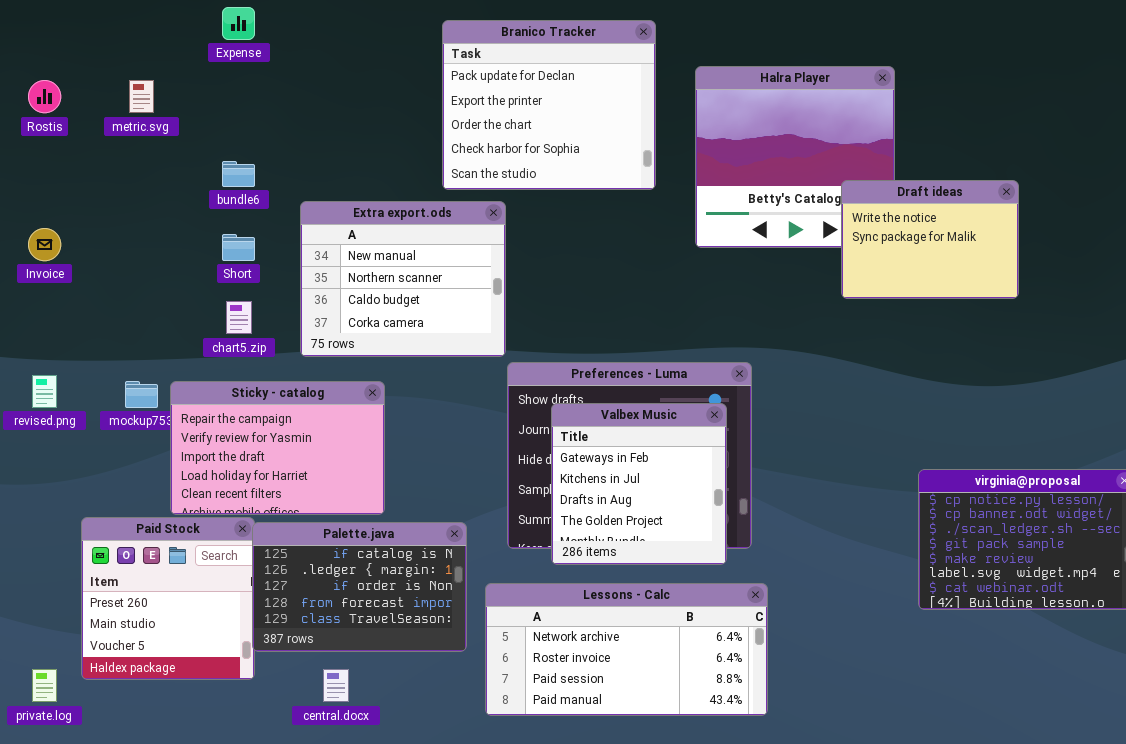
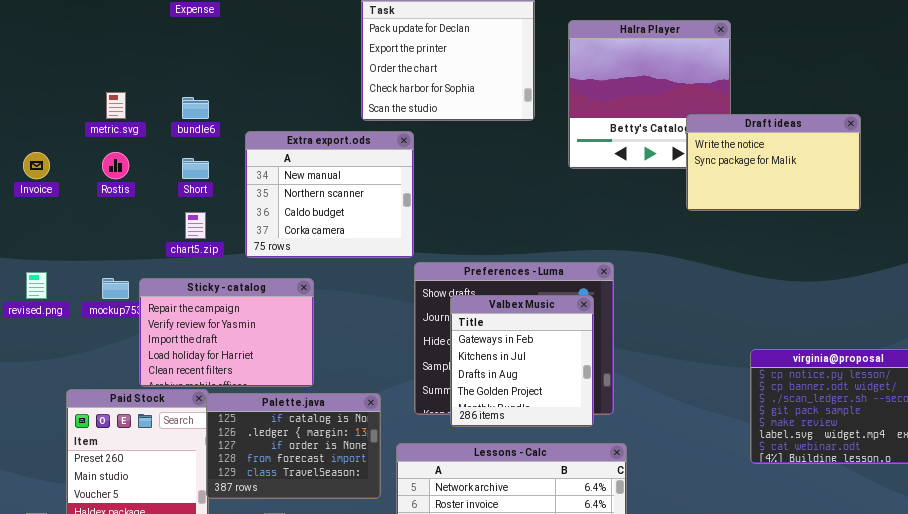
Rostis: [28,80,61,113] -> [102,152,129,179], moved
metric.svg: [129,80,154,113] -> [106,92,126,119], moved
Draft ideas: [841,180,1019,299] -> [686,114,861,211], resized

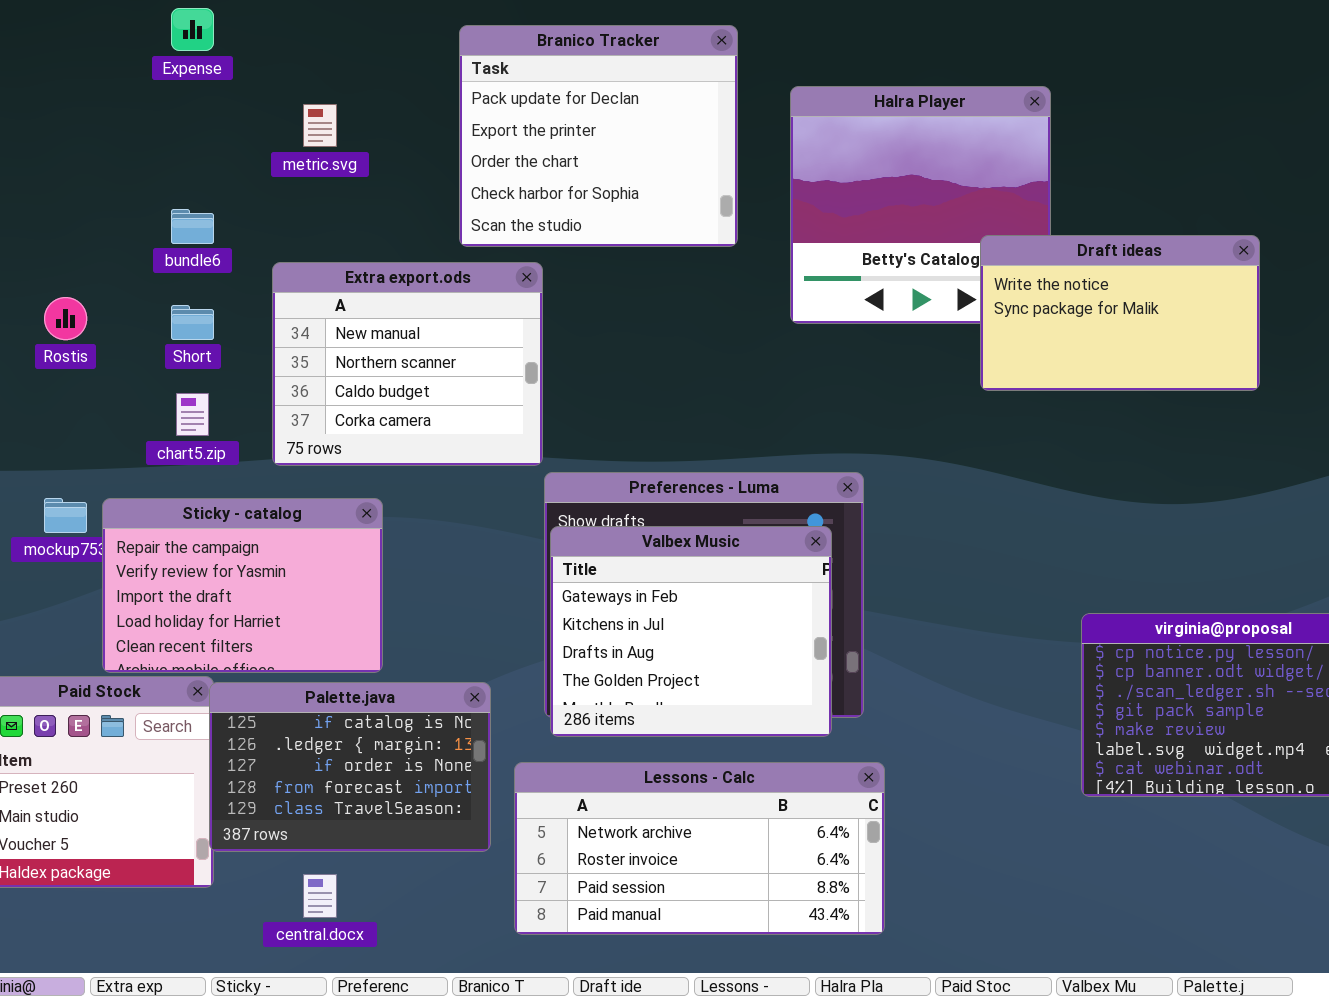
metric.svg: [106,92,126,119] -> [303,104,337,147], moved
Valbex Music: [450,295,594,427] -> [550,526,832,737], resized

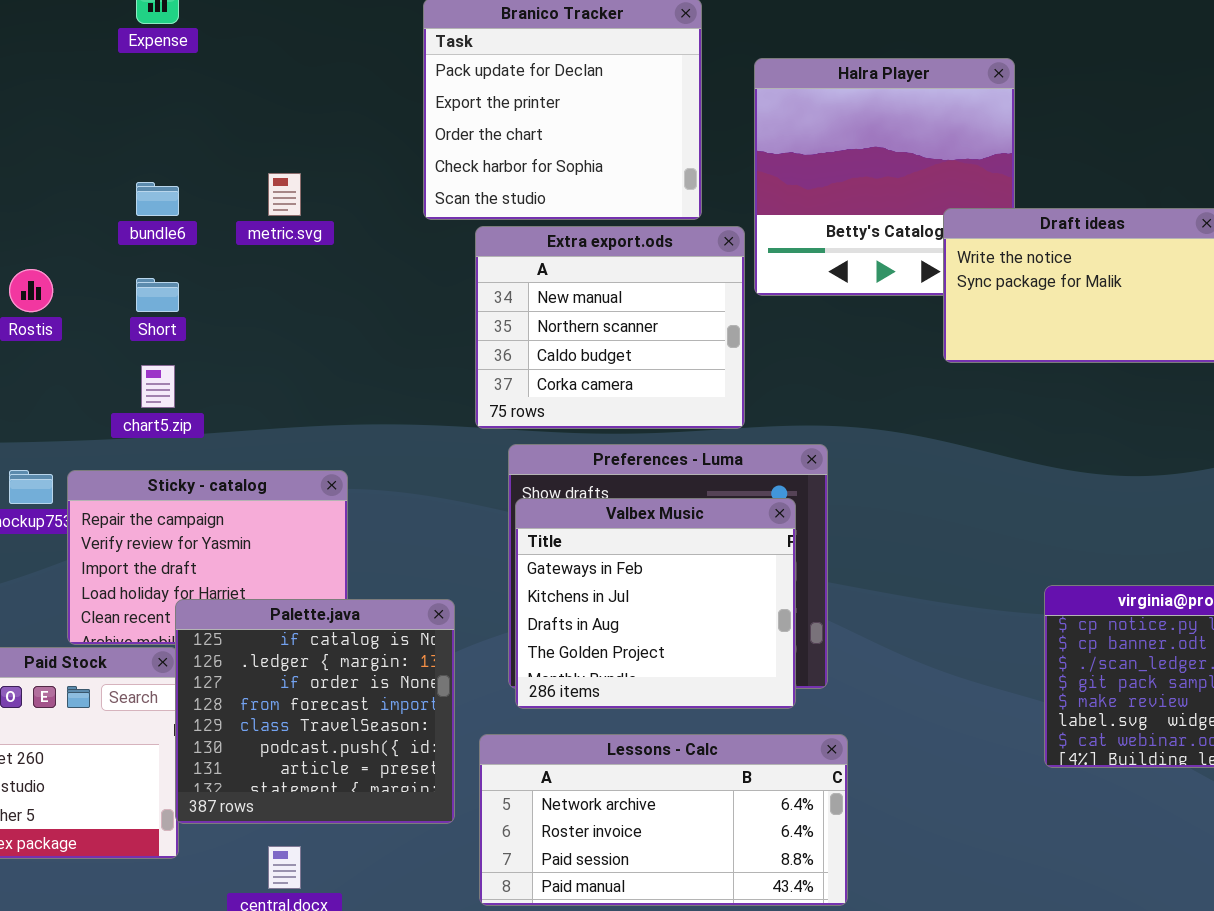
metric.svg: [303,104,337,147] -> [268,173,301,216], moved
Extra export.ods: [272,262,543,466] -> [475,226,745,429], moved
Palette.java: [209,682,491,852] -> [175,599,455,824], resized

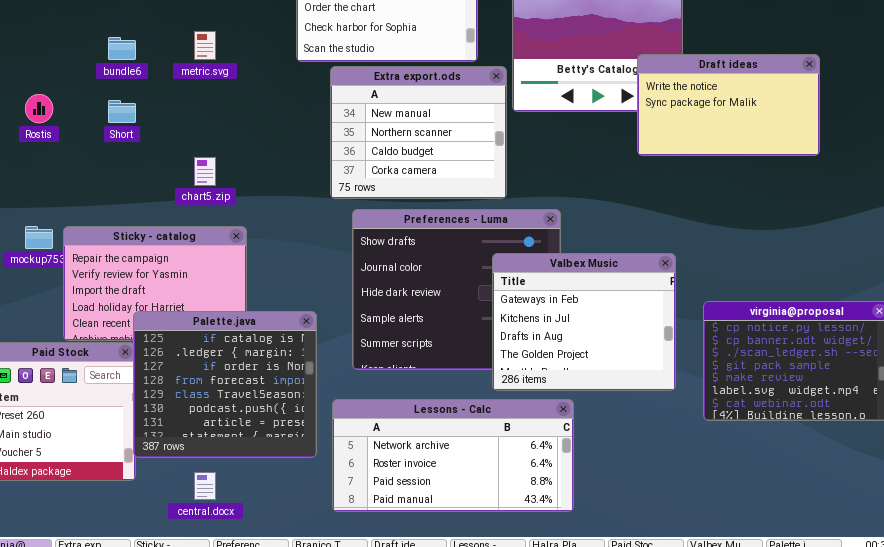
chart5.zip: [141,365,175,408] -> [194,157,216,186], moved
Valbex Music: [515,498,796,709] -> [492,253,676,391], moved

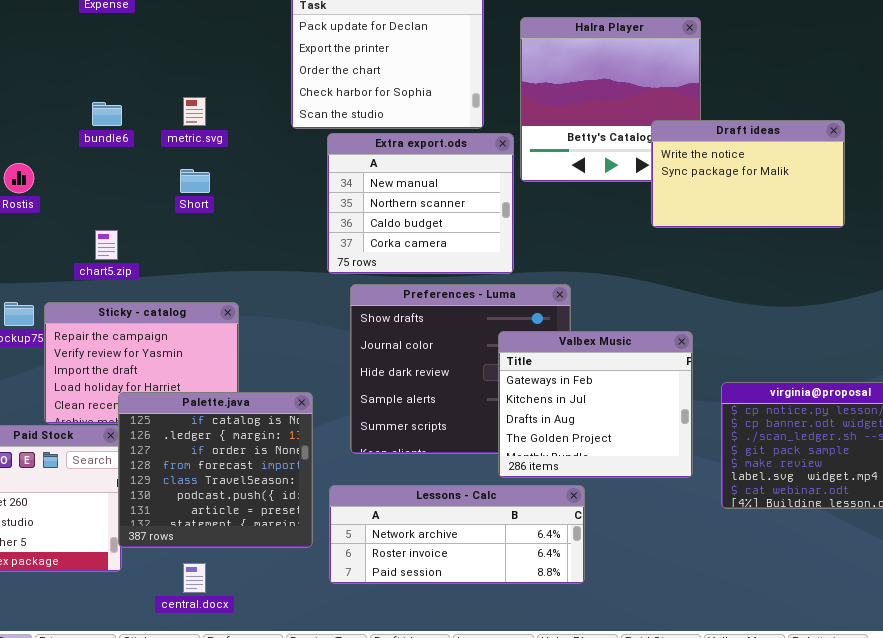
Short: [108,100,136,123] -> [180,169,210,193], moved
chart5.zip: [194,157,216,186] -> [95,230,118,260], moved
Lessons - Calc: [332,399,574,512] -> [329,485,585,584], resized

